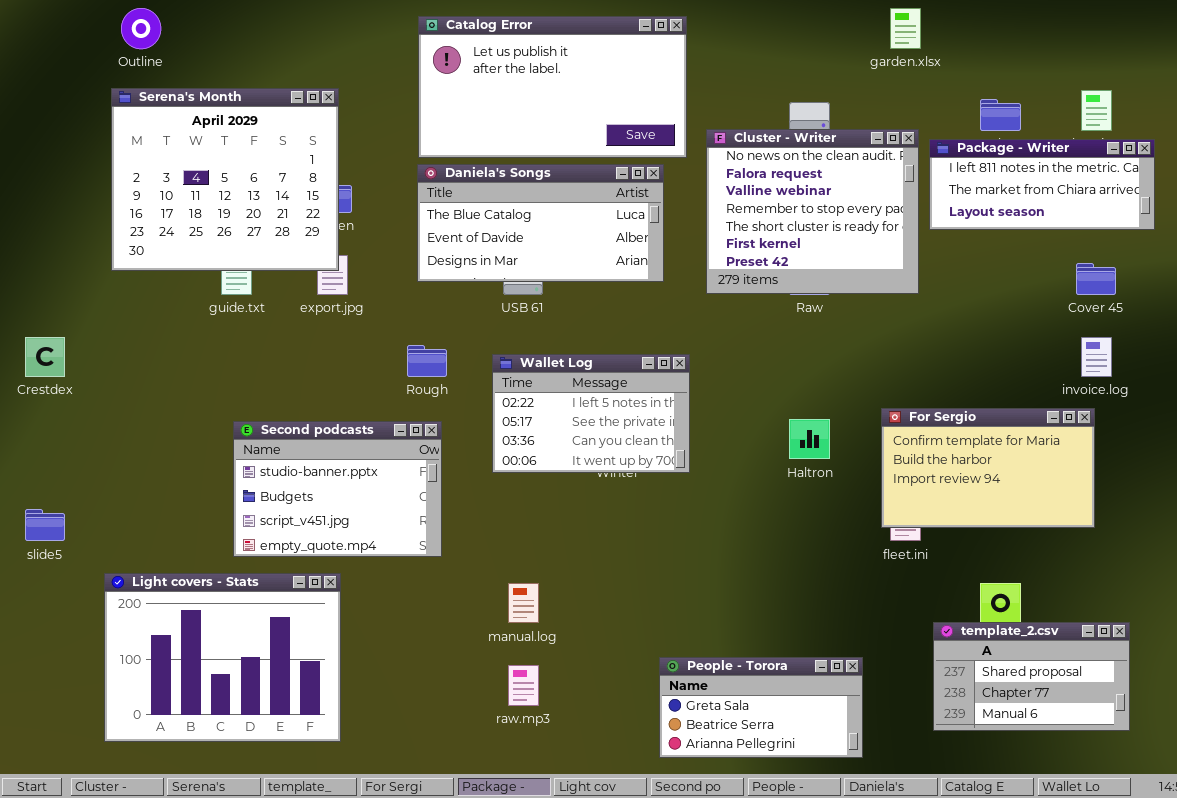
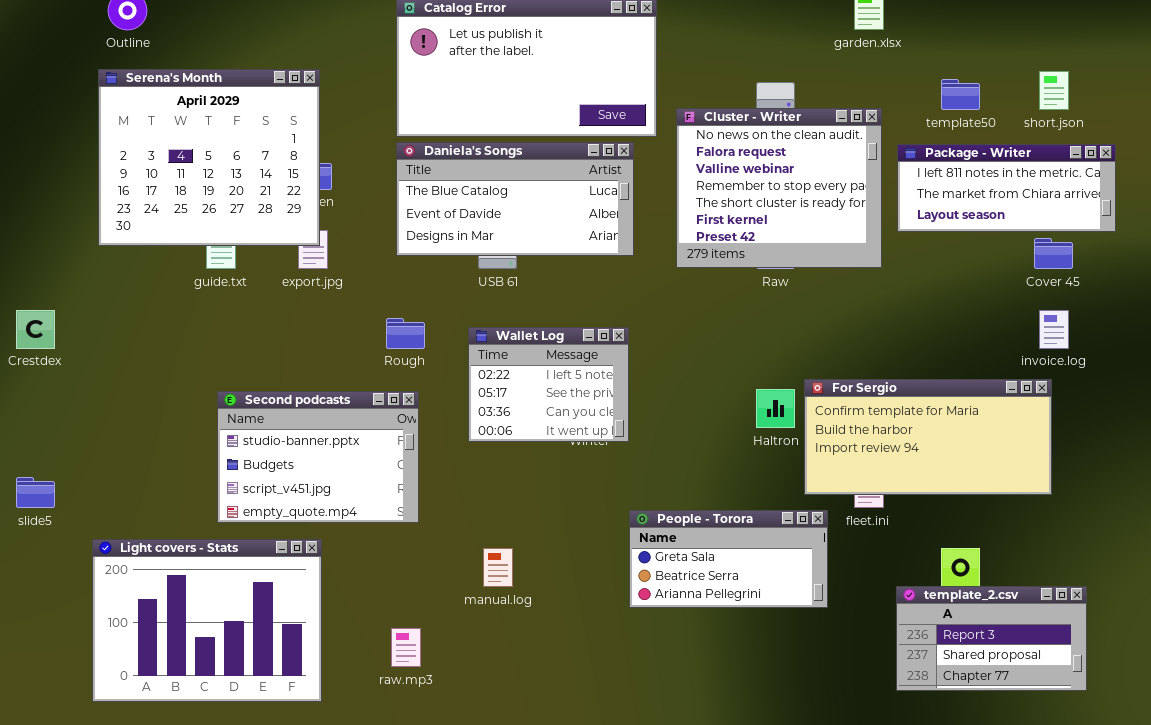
Package - Writer: [929,139,1155,230] -> [897,144,1116,232], moved
Wallet Log: [492,354,690,473] -> [468,327,629,442], resized
For Sergio: [881,408,1095,528] -> [804,379,1052,495], resized
template_2.csv: [933,622,1130,731] -> [896,586,1087,691], scrolled up 1 row
People - Torora: [659,657,863,758] -> [629,510,828,608], moved
raw.mp3: [508,665,539,706] -> [391,628,421,667], moved

